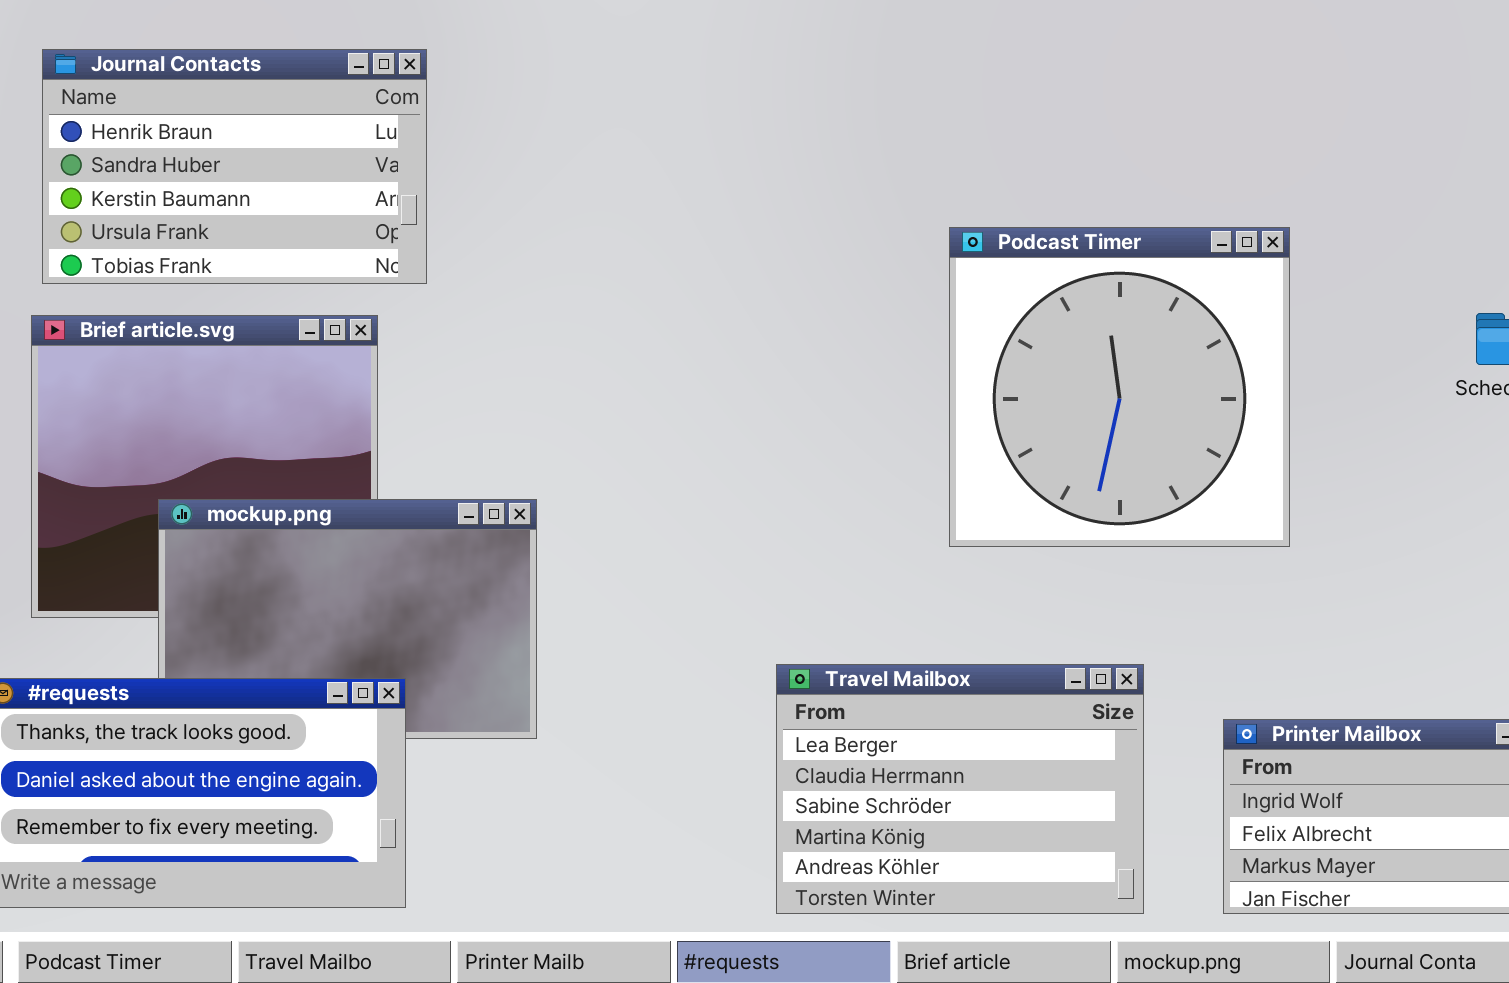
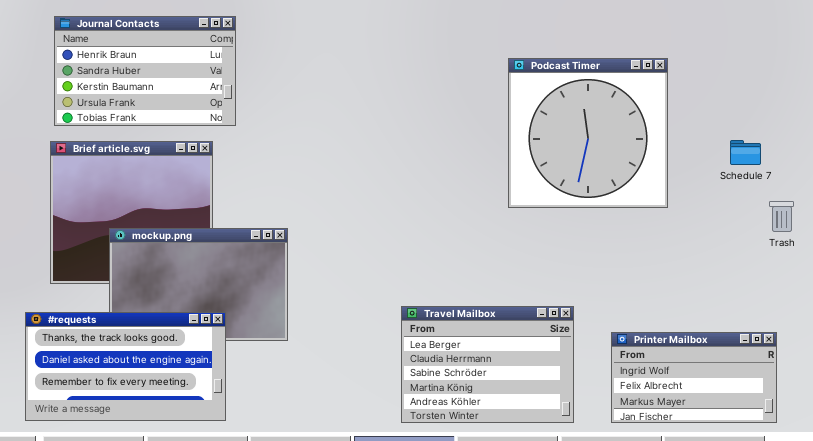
Podcast Timer: [949,227,1290,547] -> [508,58,668,208], moved

